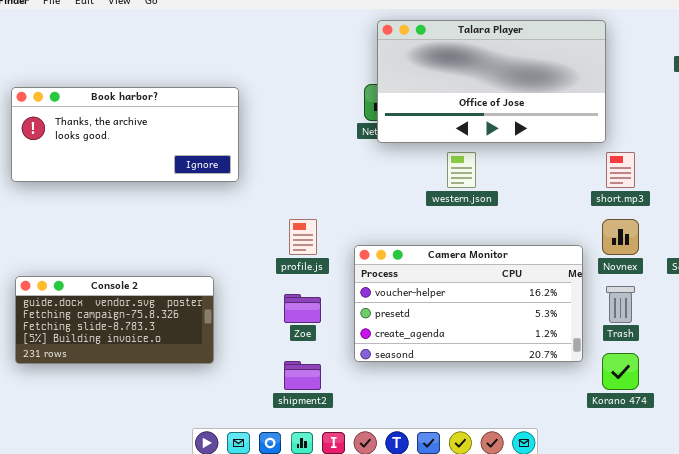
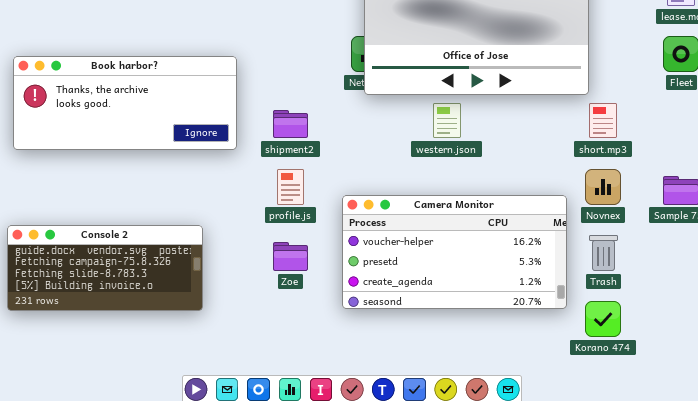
Book harbor?: [11,87,239,182] -> [13,56,237,150], moved
shipment2: [284,361,321,390] -> [273,110,308,138], moved

